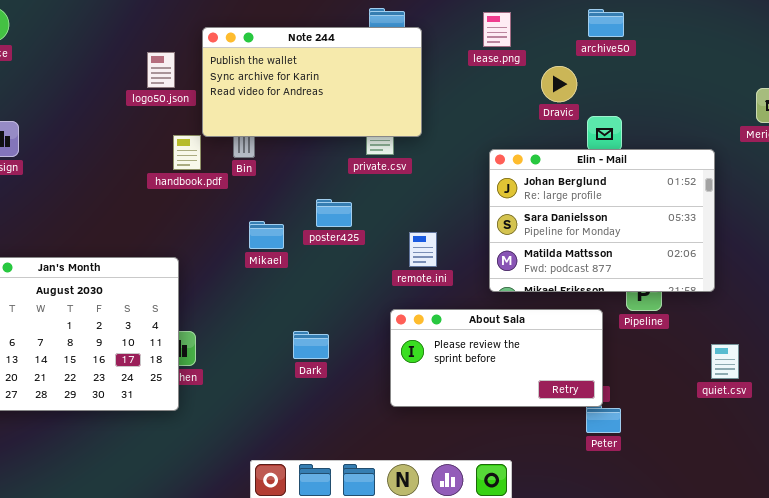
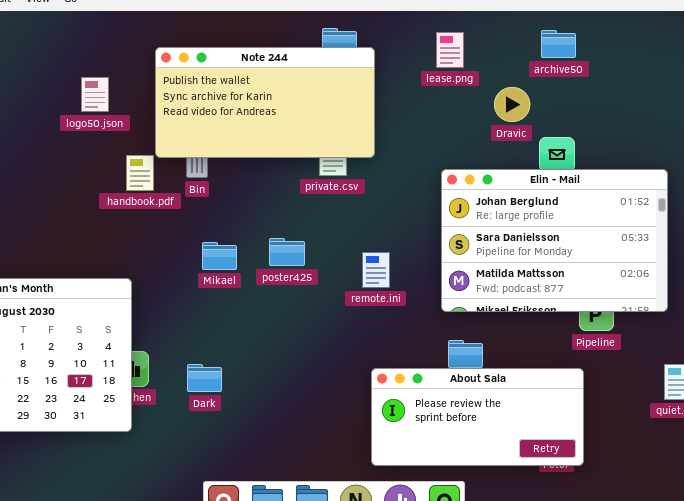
logo50.json: [147,52,175,88] -> [81,77,109,112], moved
poster425: [316,199,352,227] -> [269,238,305,266], moved
About Sala: [390,309,603,407] -> [371,368,584,466], moved
Dark: [293,331,329,359] -> [187,364,222,392], moved

